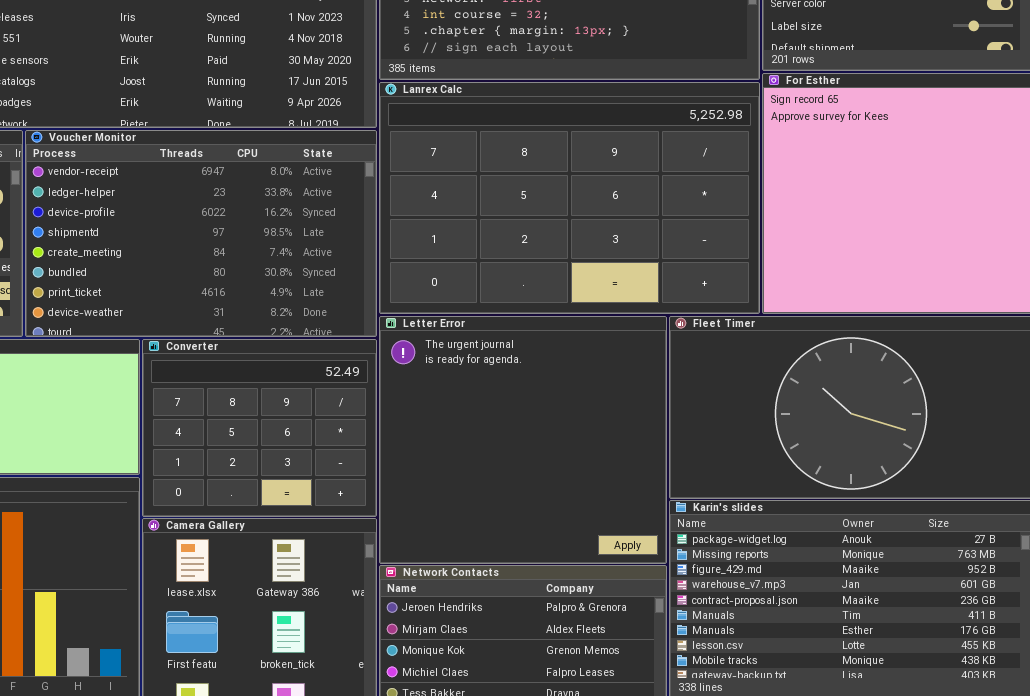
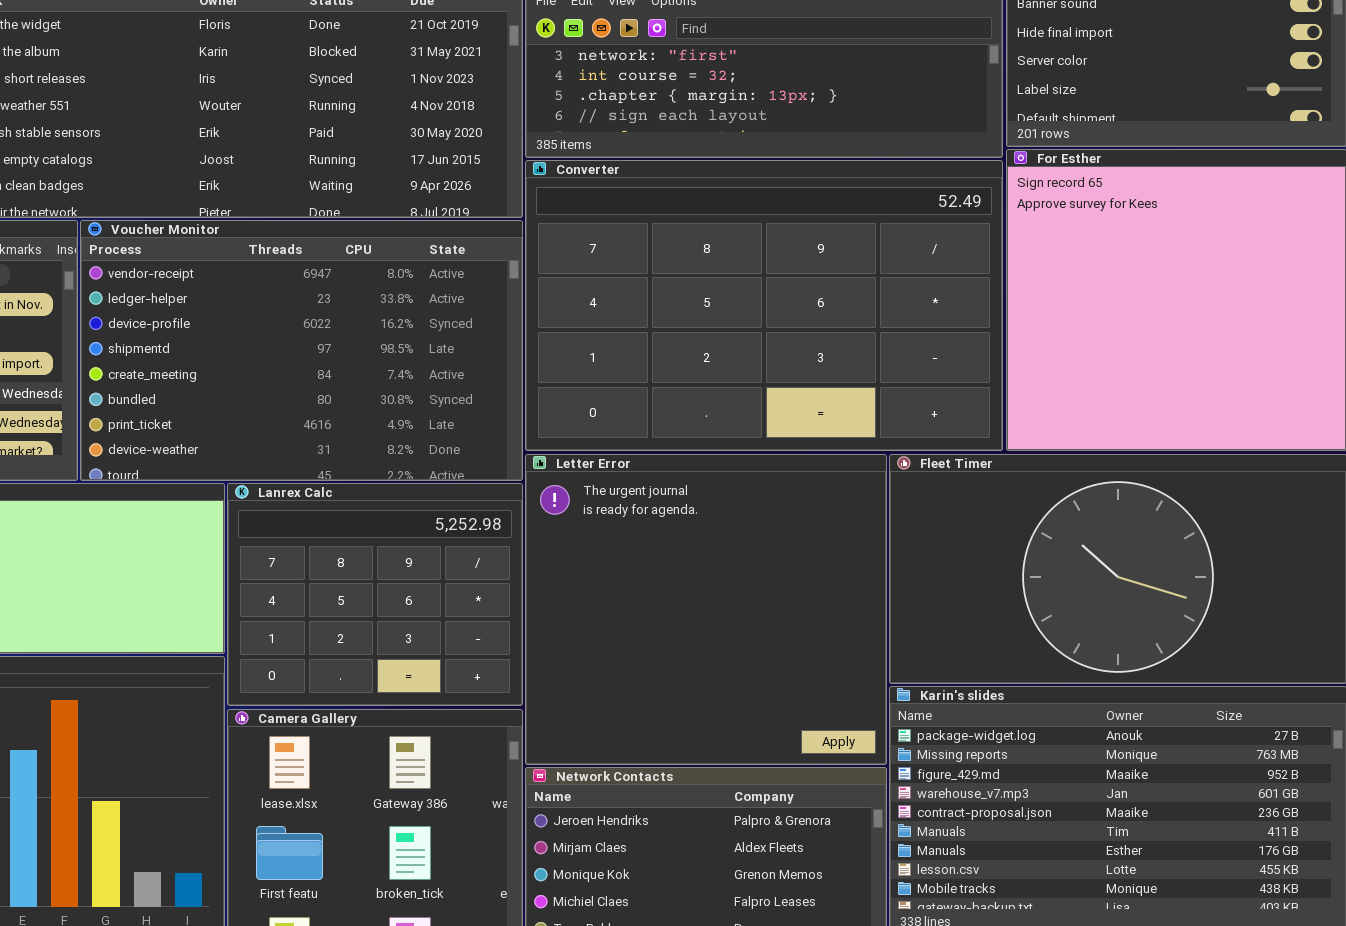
Lanrex Calc: [379,82,760,314] -> [227,483,523,706], moved, resized
Converter: [142,339,377,517] -> [525,160,1003,451], moved, resized

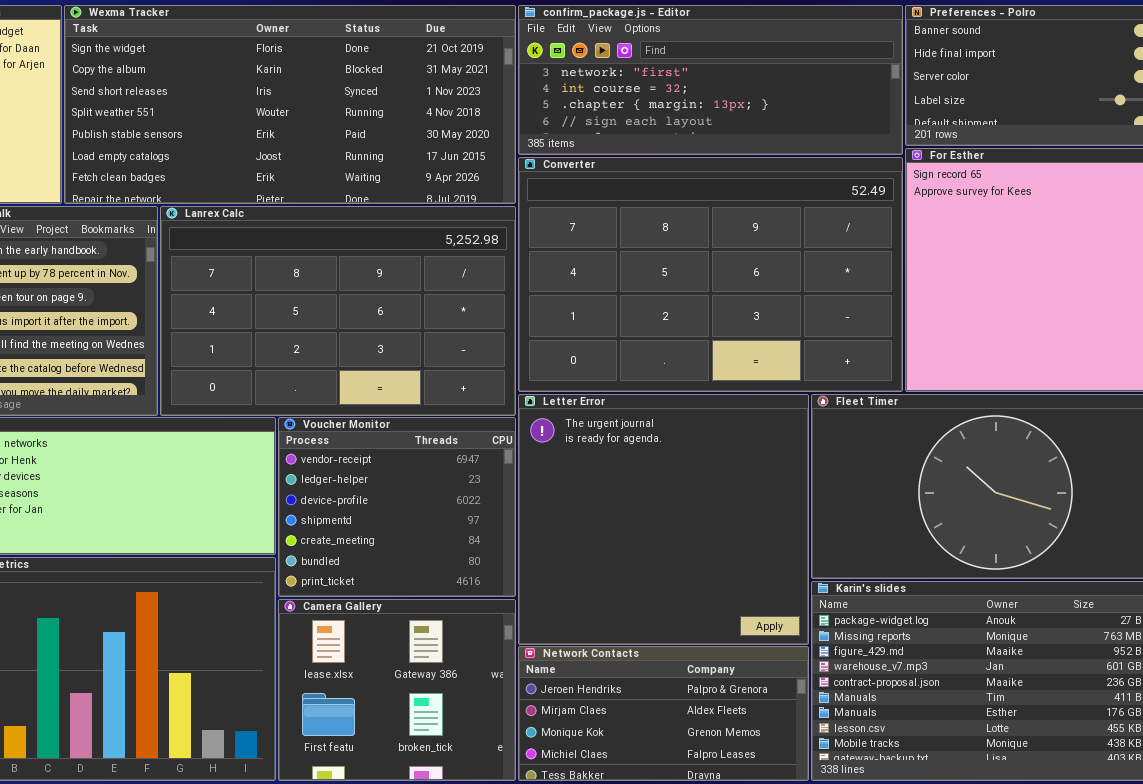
Voucher Monitor: [80,220,523,481] -> [278,417,516,597], moved, resized
Lanrex Calc: [227,483,523,706] -> [160,206,516,416], moved, resized

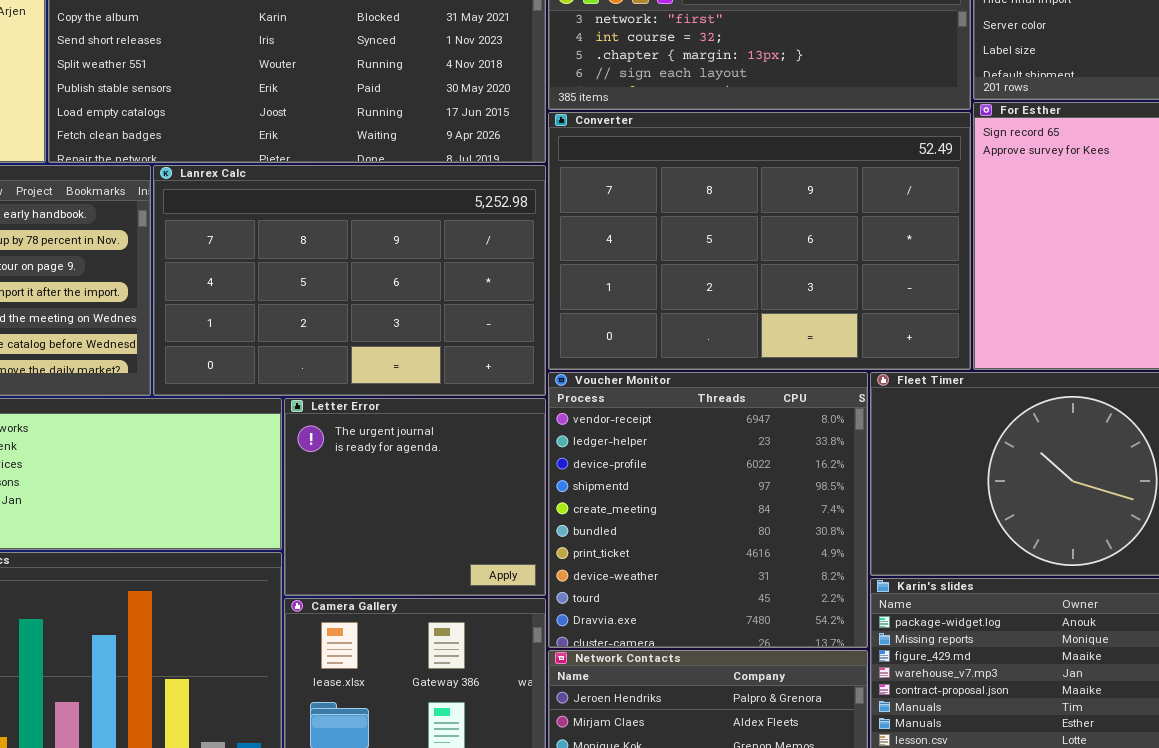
Letter Error: [518,394,809,645] -> [284,398,546,596], moved, resized
Voucher Monitor: [278,417,516,597] -> [548,372,868,648], moved, resized

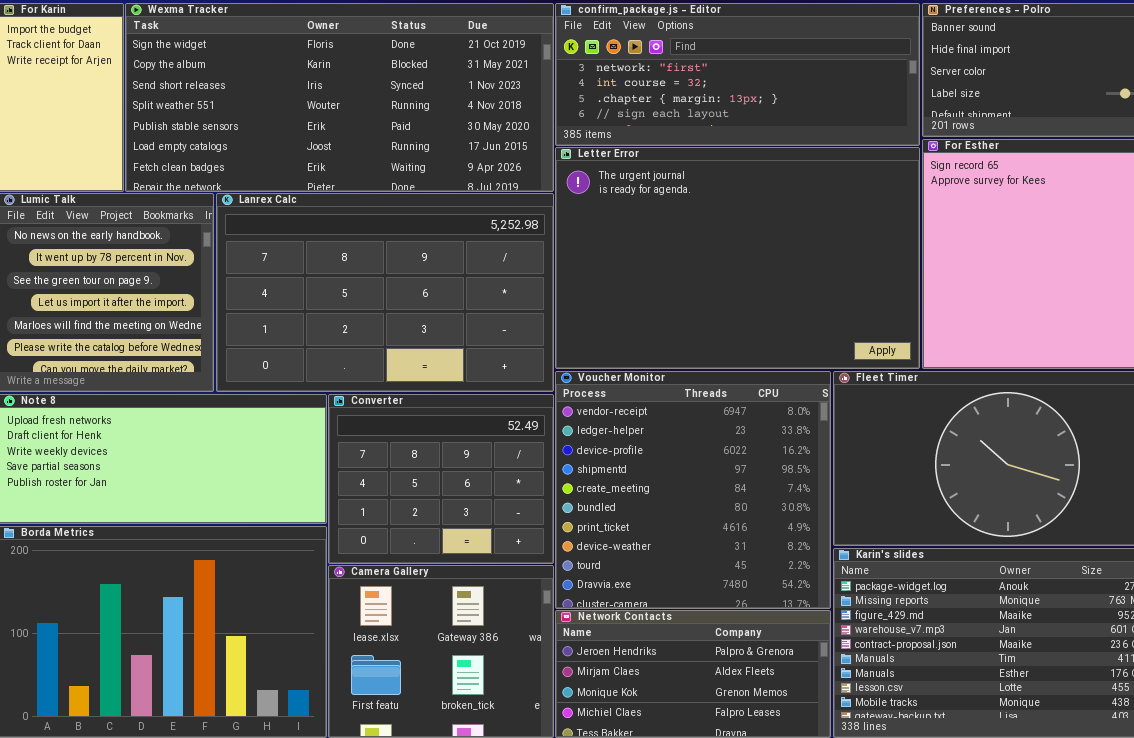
Converter: [548,112,971,370] -> [328,394,554,564], moved, resized
Letter Error: [284,398,546,596] -> [555,147,920,369], moved, resized

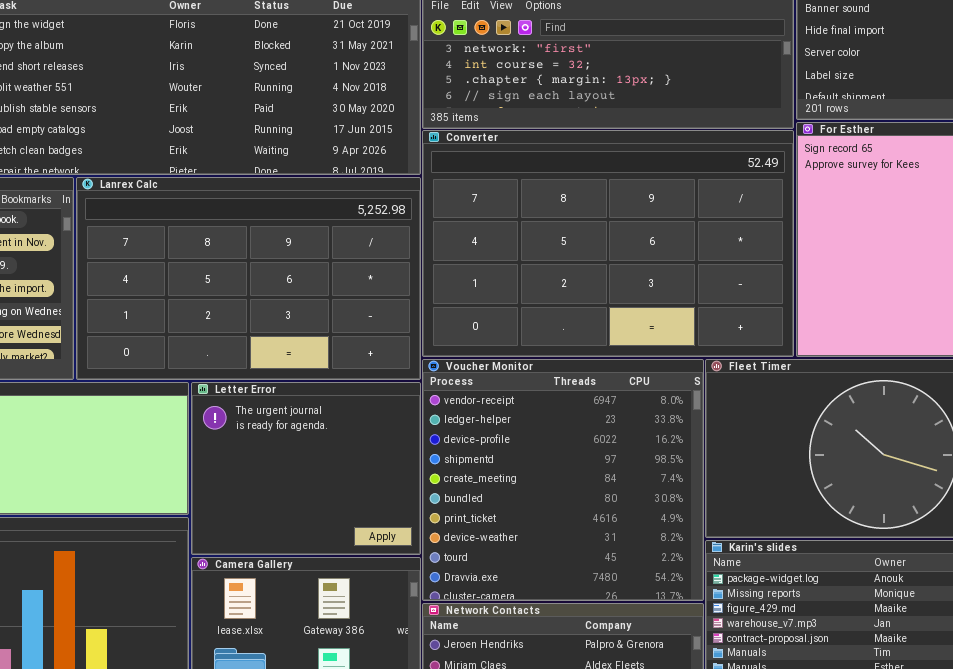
Letter Error: [555,147,920,369] -> [191,382,421,555], moved, resized
Converter: [328,394,554,564] -> [422,130,794,357], moved, resized

